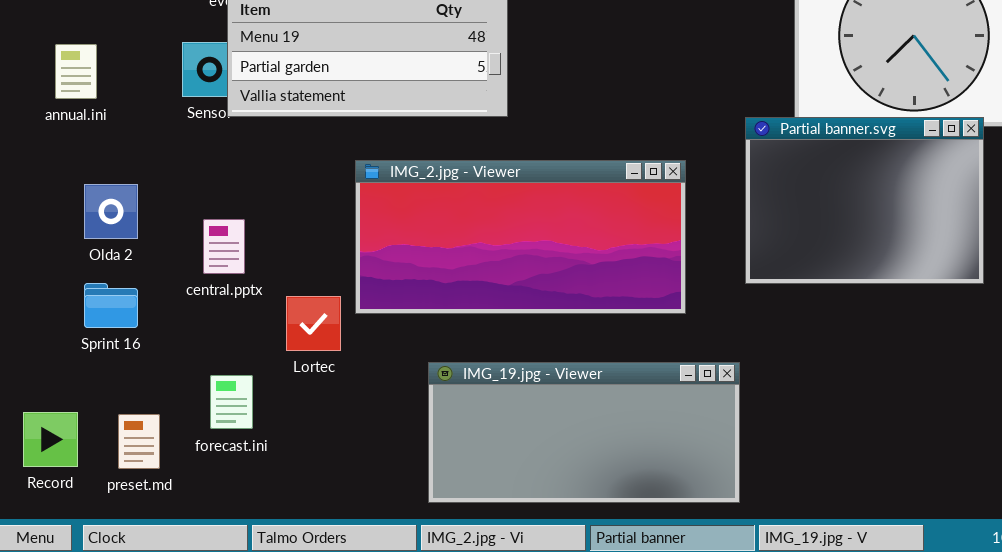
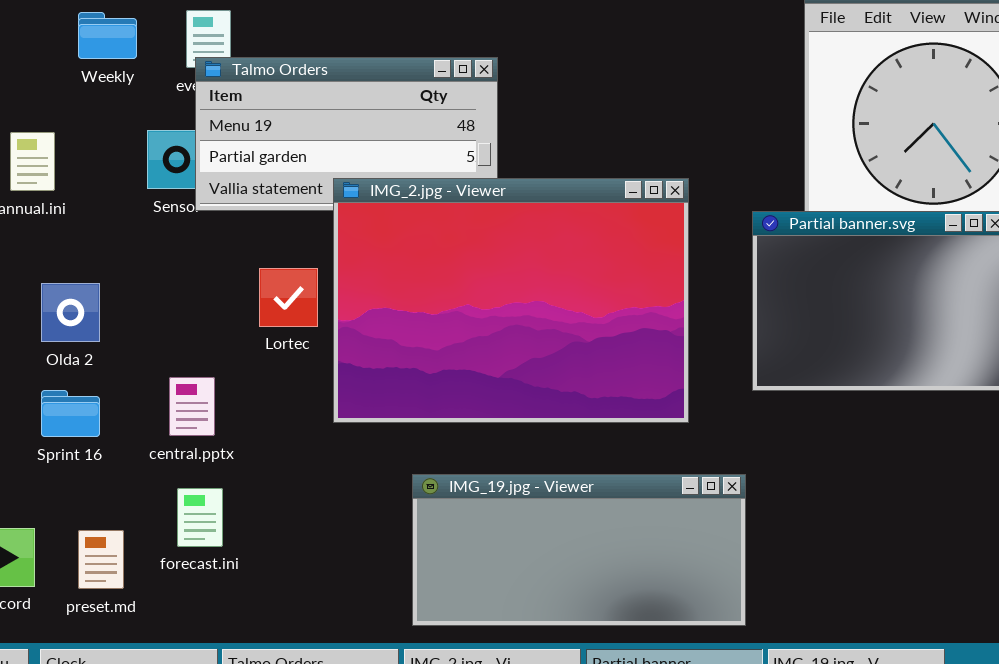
IMG_2.jpg - Viewer: [355,160,686,314] -> [333,178,689,423], resized
central.pptx: [203,219,245,274] -> [169,377,215,436], moved
Lortec: [286,296,341,351] -> [259,268,318,327], moved

